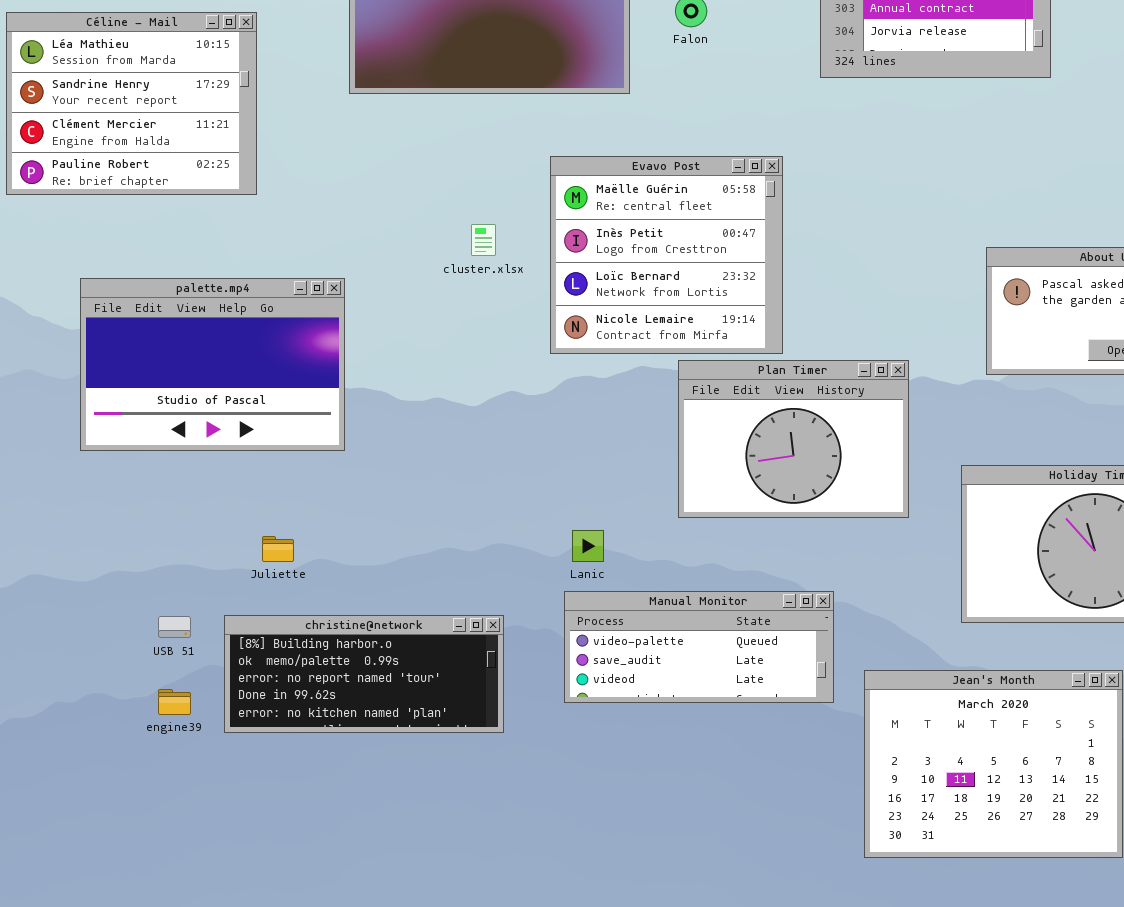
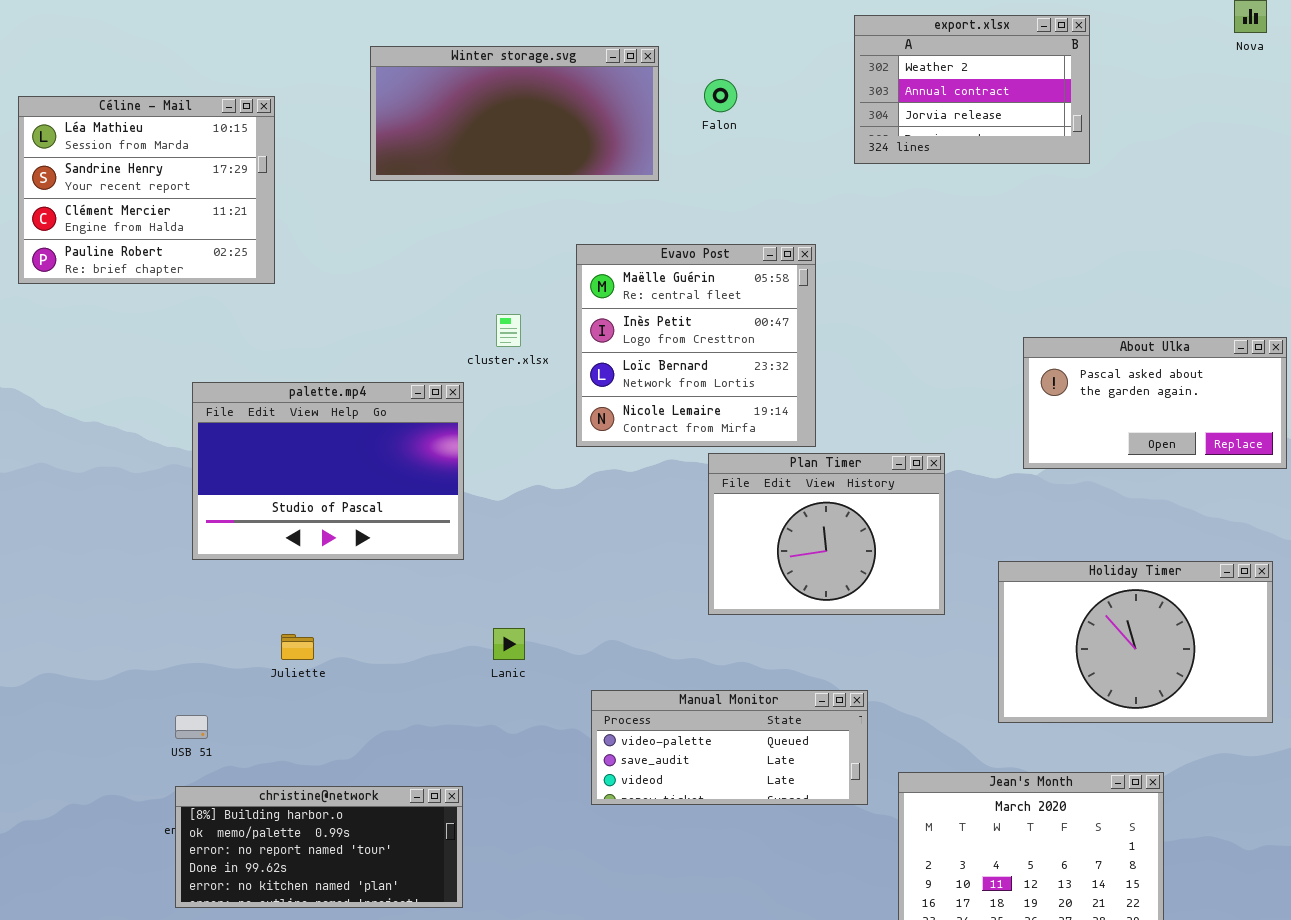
palette.mp4: [80,278,345,451] -> [192,382,464,560], moved
Lanic: [572,530,604,562] -> [493,628,525,660], moved
christine@network: [224,615,504,733] -> [175,786,463,908], moved

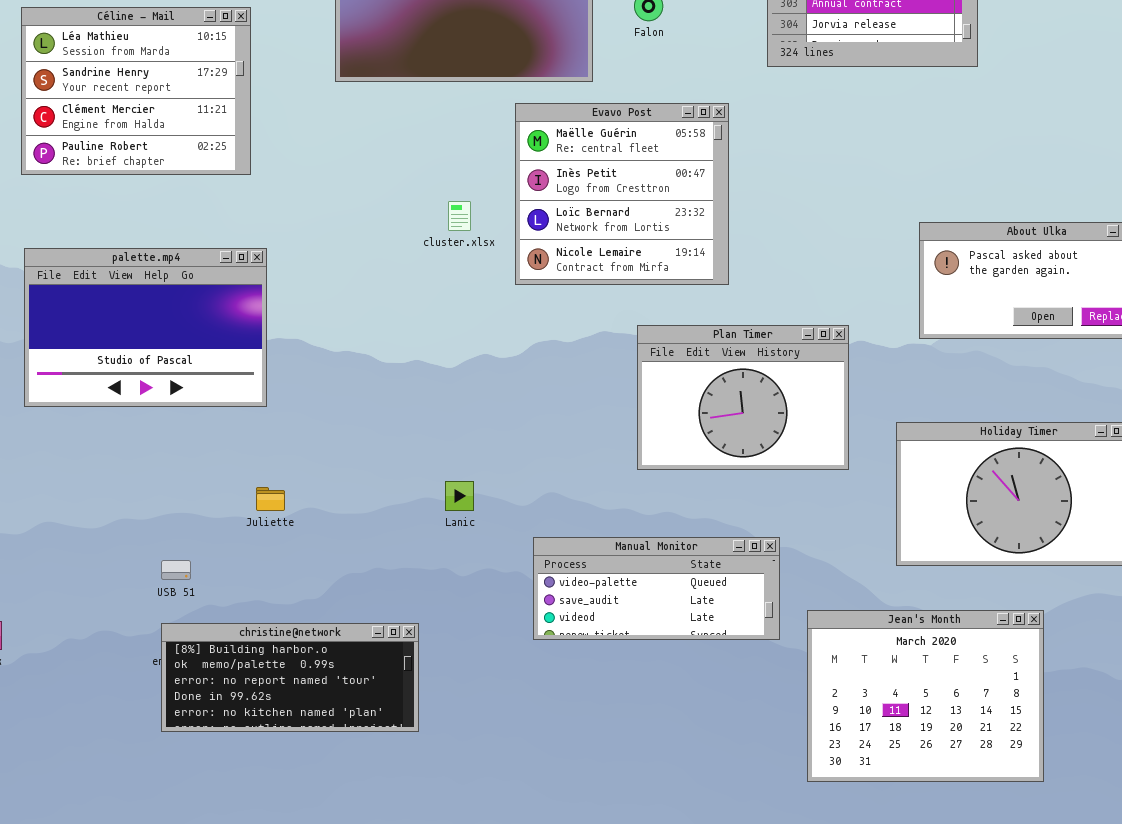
Evavo Post: [576,244,816,447] -> [515,103,729,285], moved
palette.mp4: [192,382,464,560] -> [24,248,267,407], moved

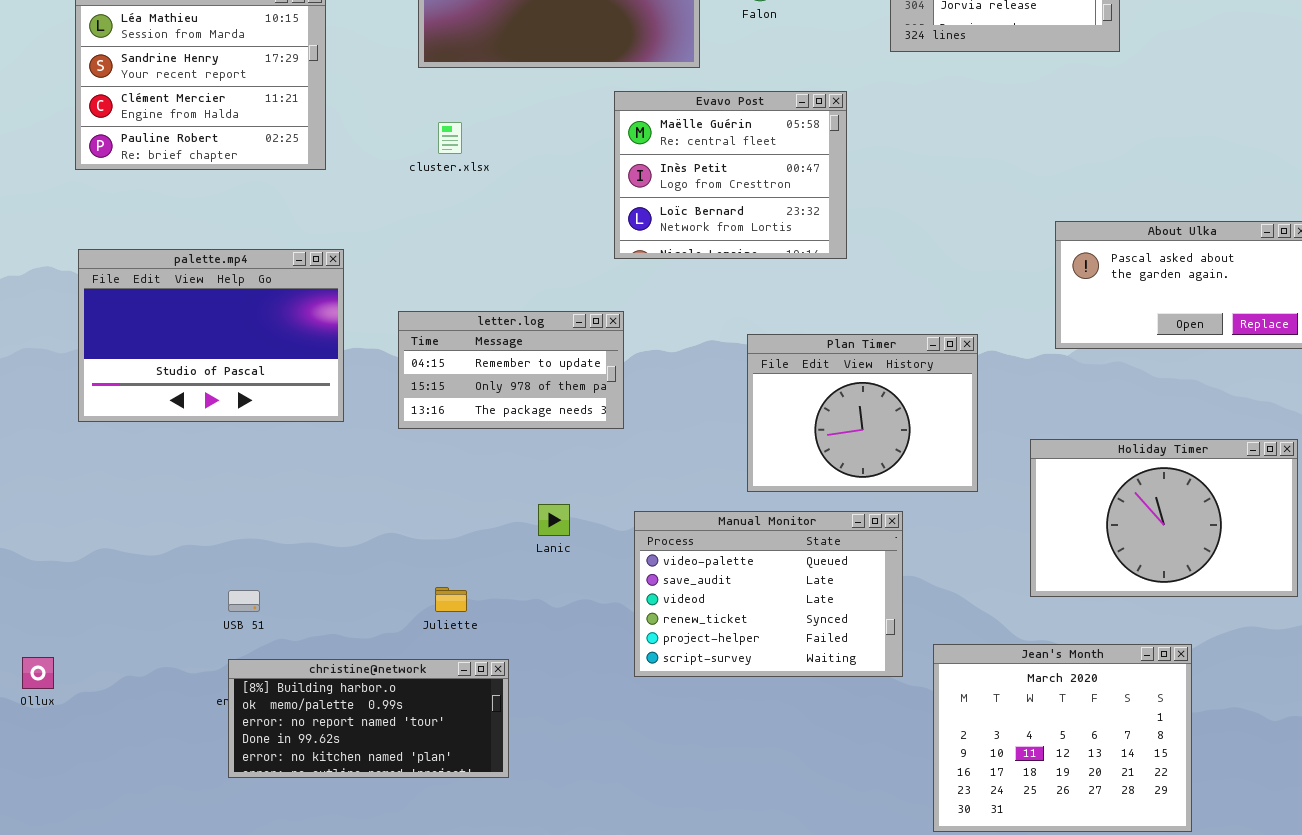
Evavo Post: [515,103,729,285] -> [614,91,847,259], resized
cluster.xlsx: [448,201,471,231] -> [438,122,462,154], moved
letter.log: none -> [398,311,624,429], opened
Juliette: [256,487,285,511] -> [435,587,467,612], moved
Manual Monitor: [533,537,780,640] -> [634,511,903,677], resized

